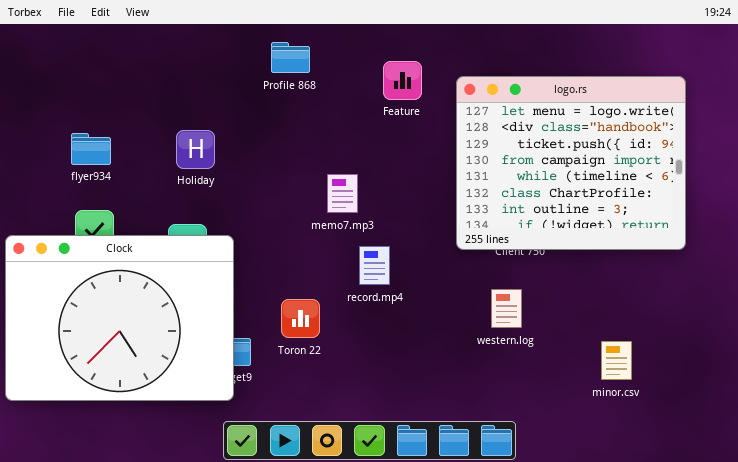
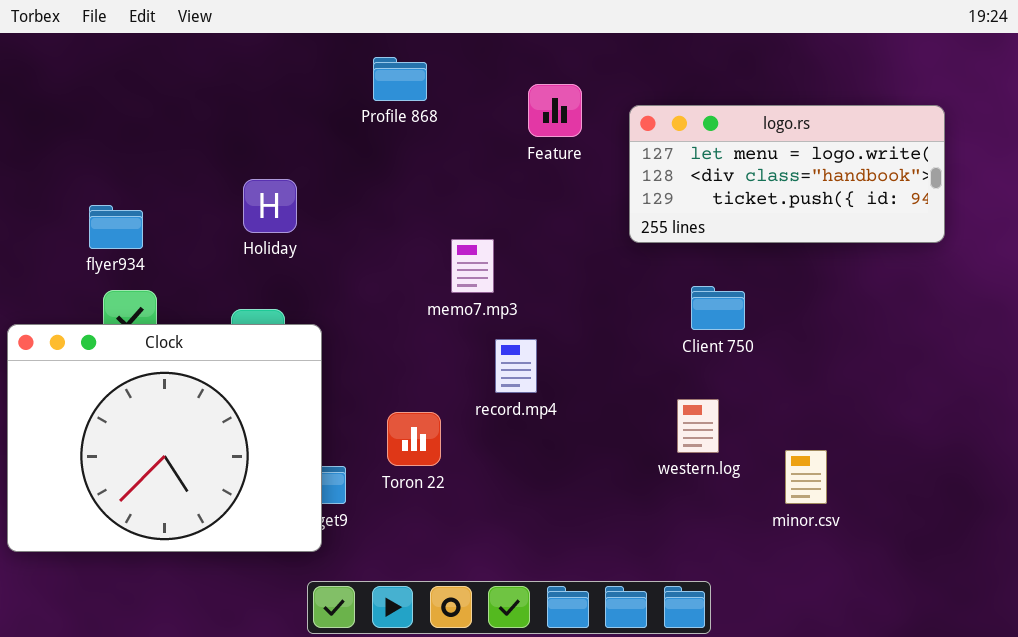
logo.rs: [456,76,686,250] -> [629,105,945,243], resized
flyer934: [71,133,111,165] -> [89,205,143,249], moved
minor.csv: [601,341,632,380] -> [785,450,827,504], moved

